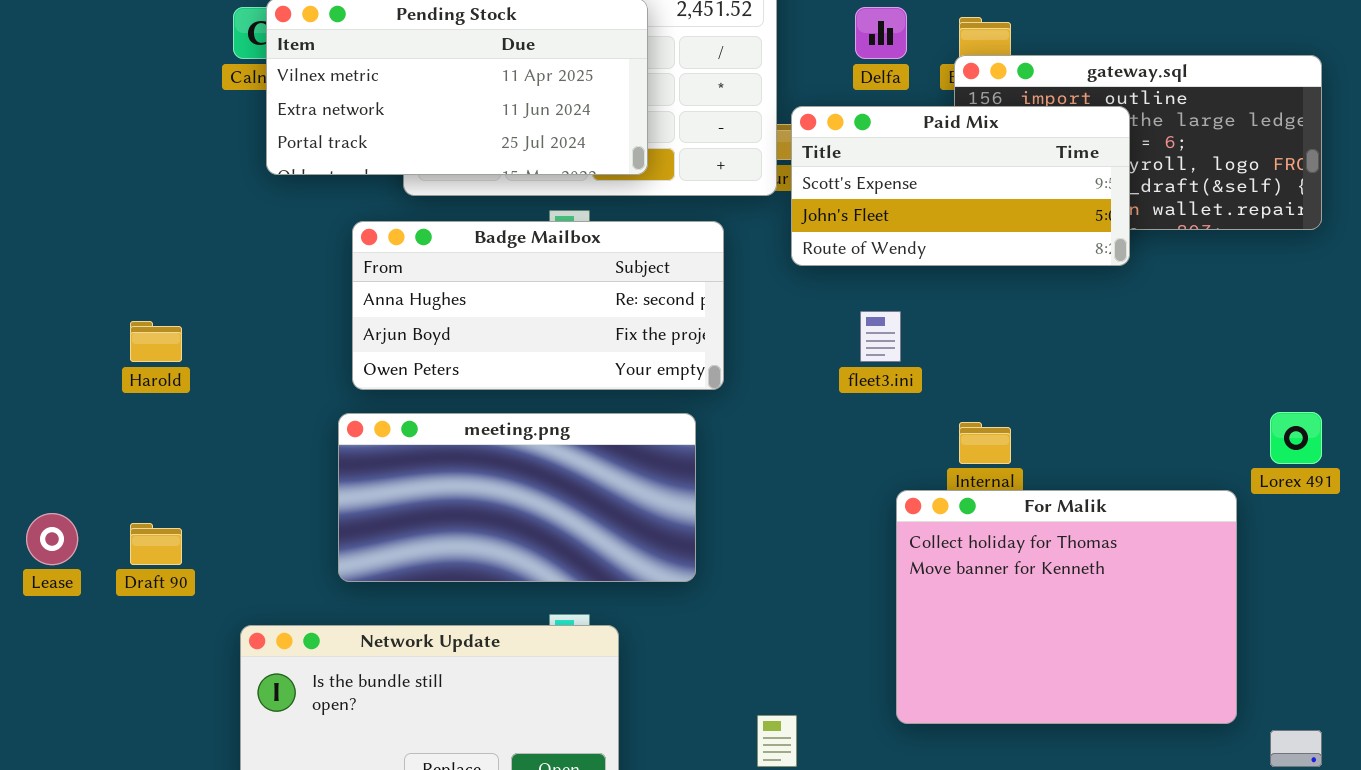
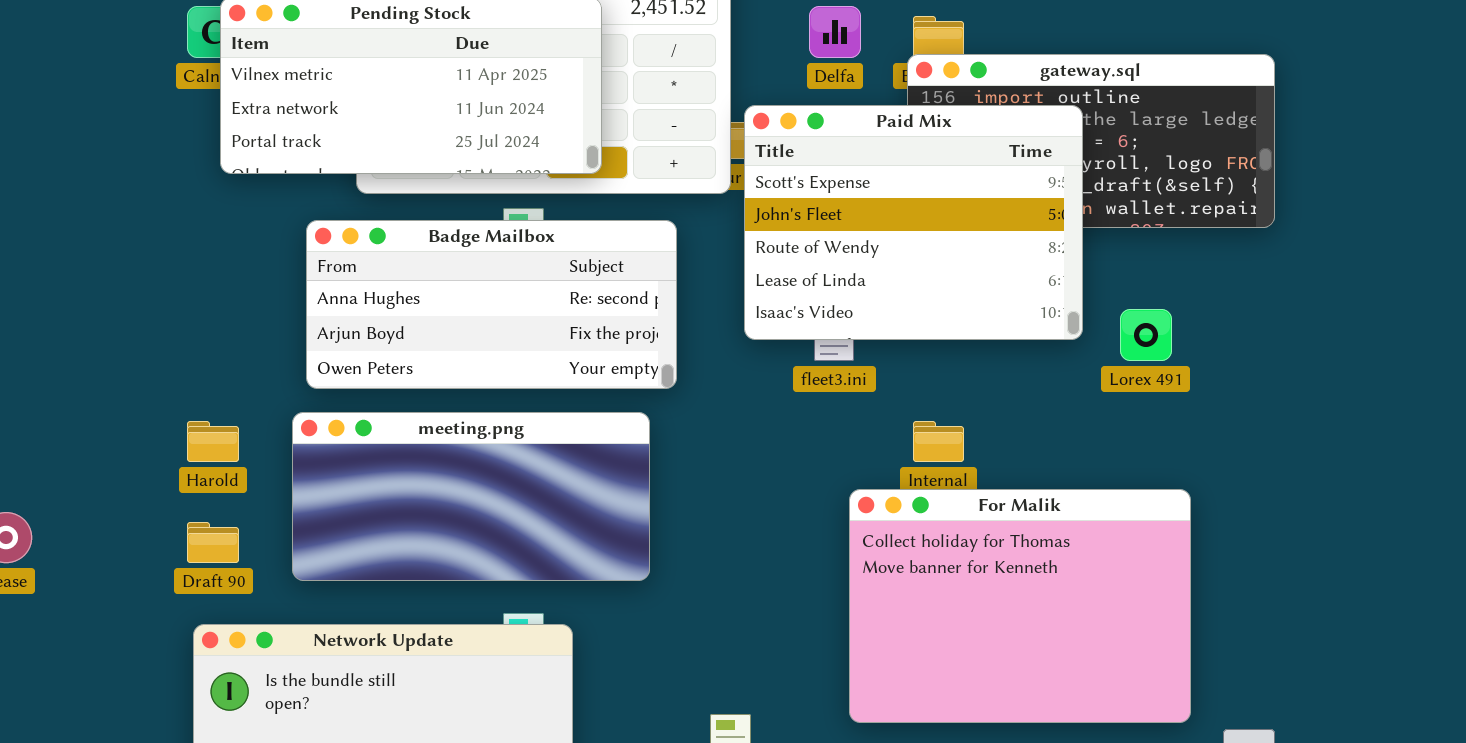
Paid Mix: [791,106,1130,266] -> [744,105,1083,340], resized
Harold: [130,321,182,362] -> [187,421,239,462], moved
Lorex 491: [1270,412,1322,464] -> [1120,309,1172,361], moved
Draft 90: [130,523,182,565] -> [187,522,239,563], moved

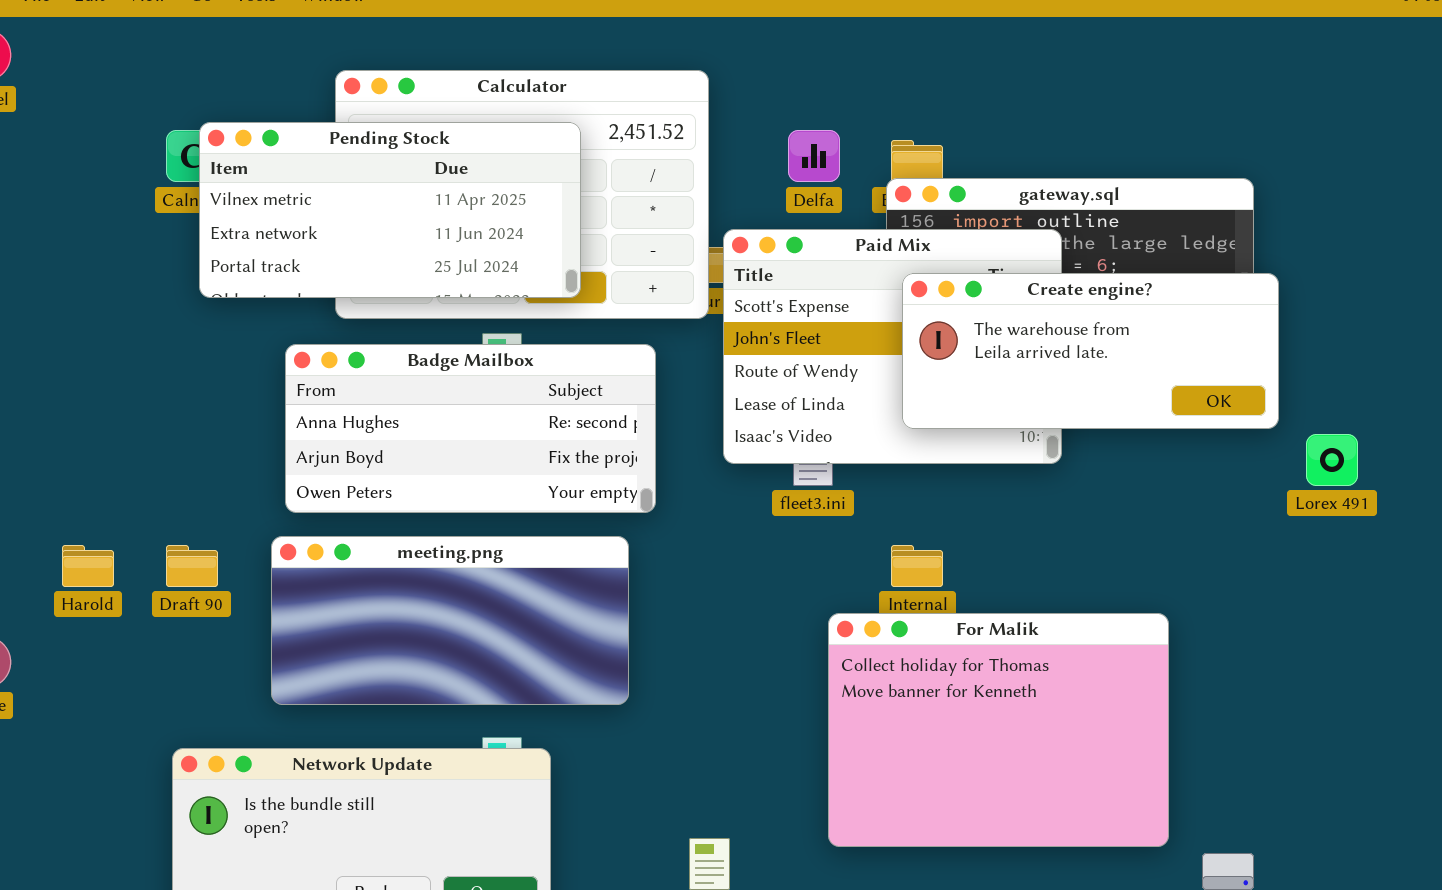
Create engine?: none -> [902,273,1279,429], opened
Lorex 491: [1120,309,1172,361] -> [1306,434,1358,486], moved
Harold: [187,421,239,462] -> [62,545,114,587], moved
Draft 90: [187,522,239,563] -> [166,545,218,587], moved

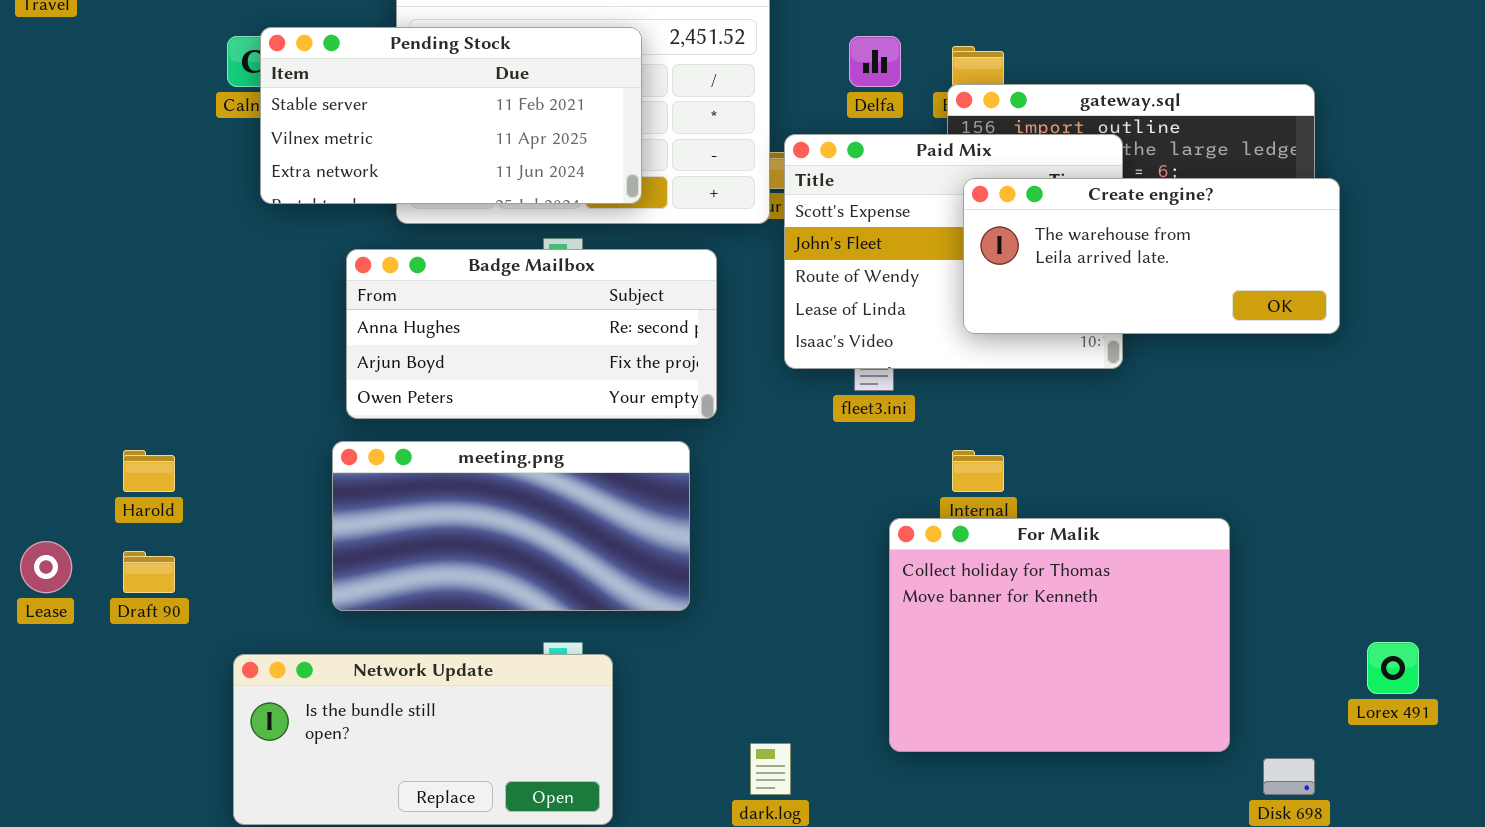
Pending Stock: [199,122,581,298] -> [260,27,642,204], scrolled up 1 row
Lorex 491: [1306,434,1358,486] -> [1367,642,1419,694], moved
Draft 90: [166,545,218,587] -> [123,551,175,593], moved

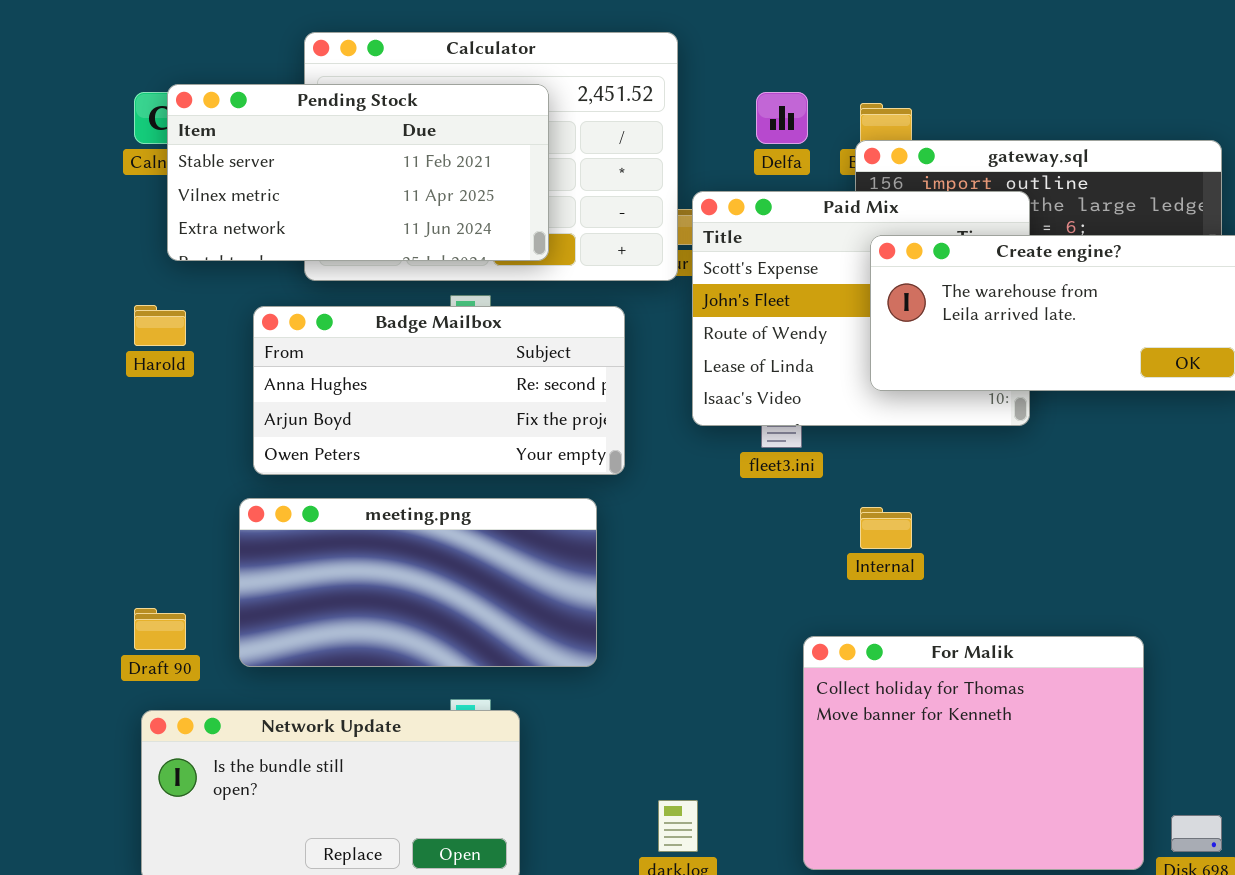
Harold: [123,450,175,492] -> [134,305,186,346], moved
For Malik: [889,518,1230,752] -> [803,636,1144,870], moved
Draft 90: [123,551,175,593] -> [134,608,186,650], moved

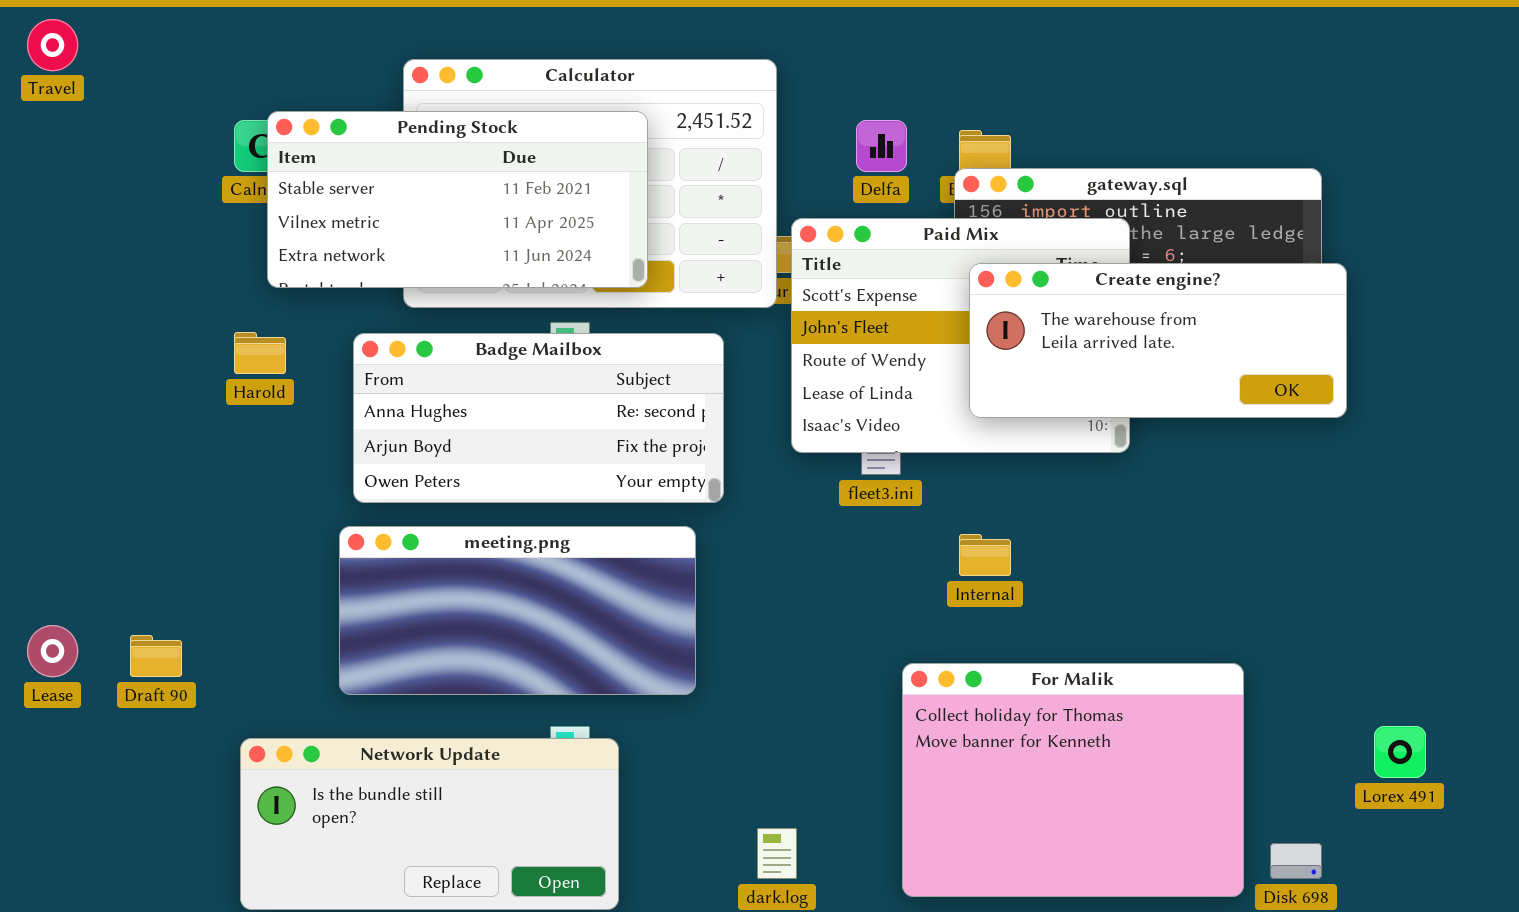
Draft 90: [134,608,186,650] -> [130,635,182,677], moved

